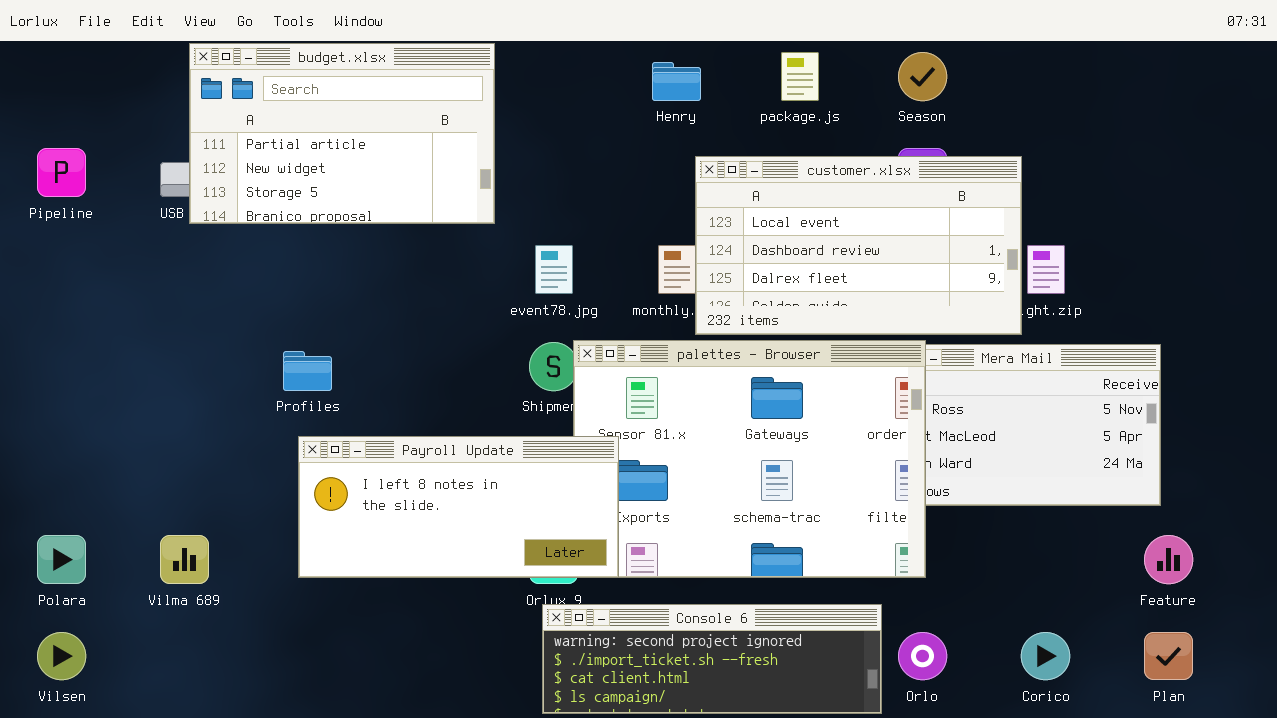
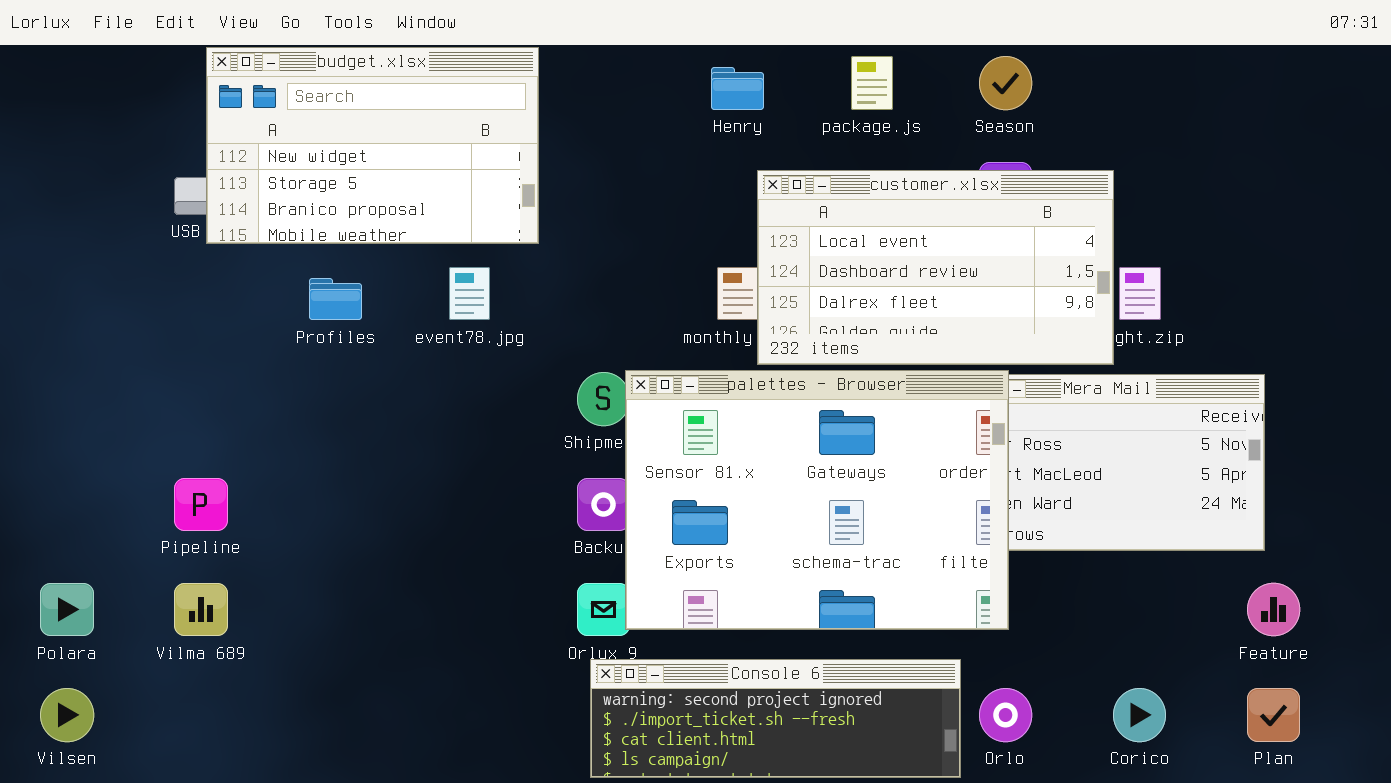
budget.xlsx: [189,43,495,224] -> [206,47,539,244], scrolled down 1 row
Pipeline: [37,148,86,197] -> [174,478,228,531], moved
event78.jpg: [535,245,573,294] -> [449,267,490,320], moved
Profiles: [283,351,332,391] -> [309,278,362,320], moved
Payroll Update: [298,436,619,578] -> none, closed

